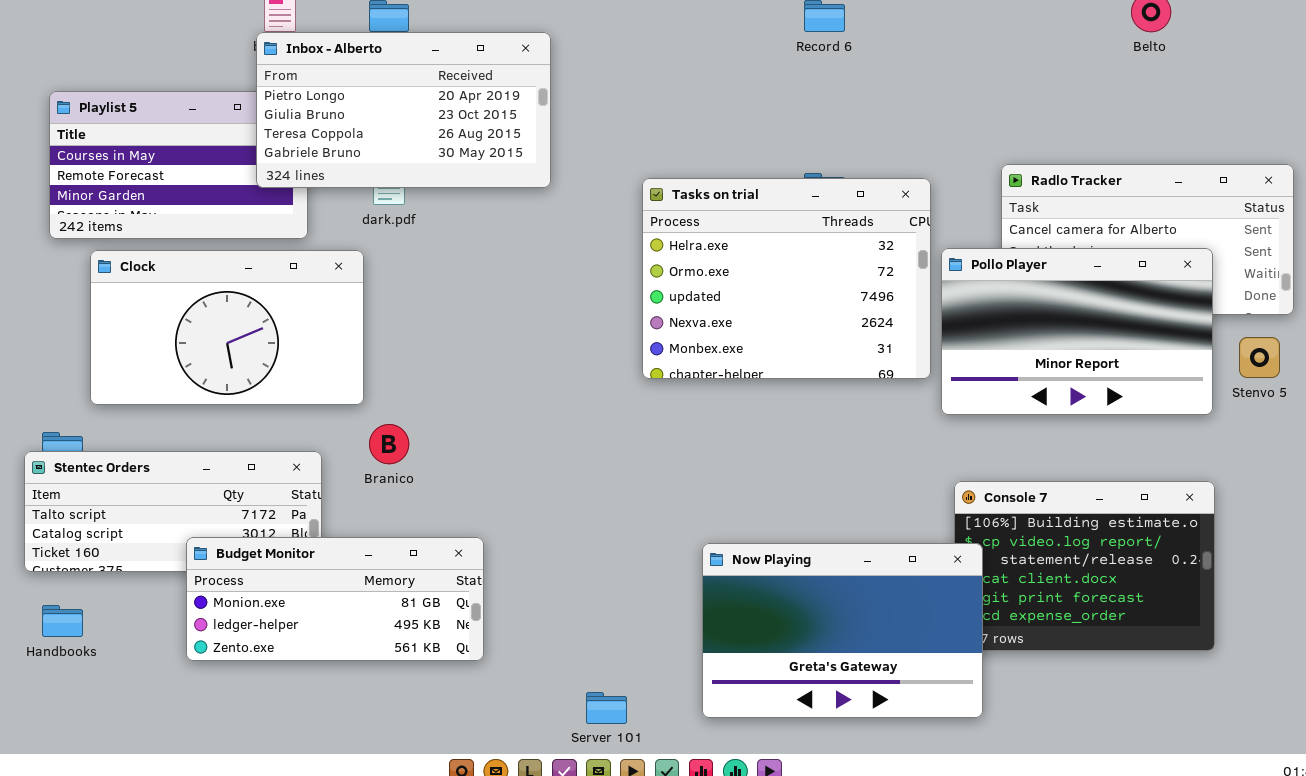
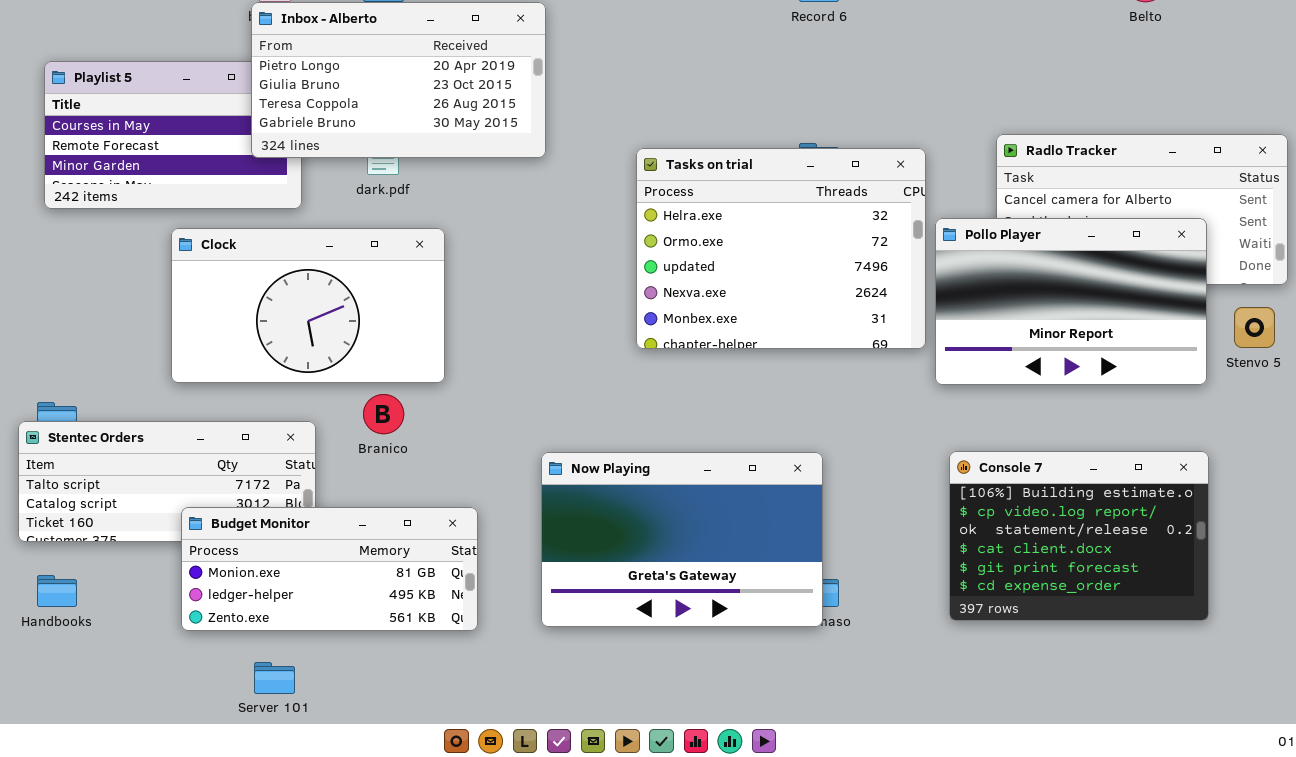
Clock: [90,250,364,405] -> [171,228,445,383], moved
Now Playing: [702,543,983,718] -> [541,452,823,627], moved
Server 101: [586,692,627,724] -> [254,662,295,694], moved

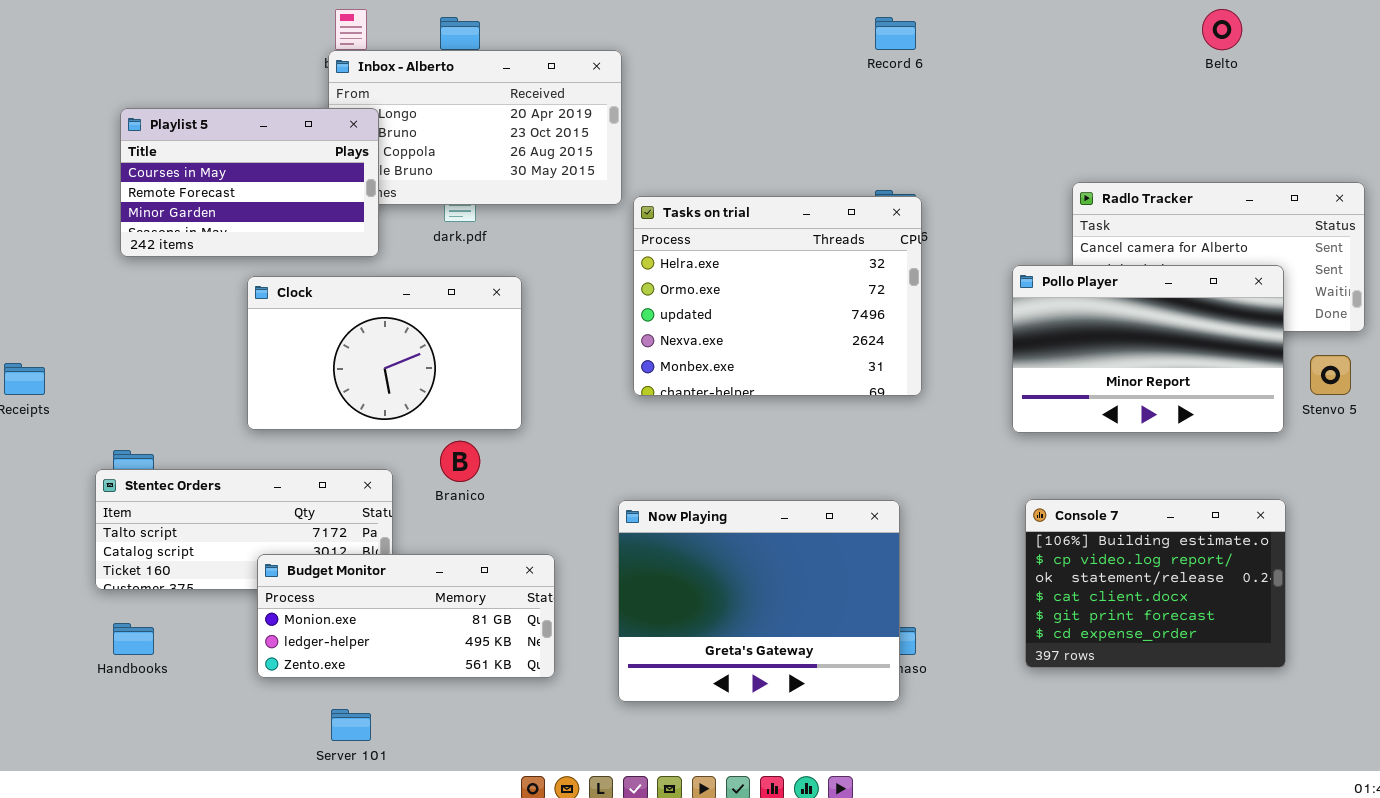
Playlist 5: [44,61,302,209] -> [120,108,379,257], raised
Tasks on trial: [636,148,926,349] -> [633,196,922,396], moved
Now Playing: [541,452,823,627] -> [618,500,900,702], resized

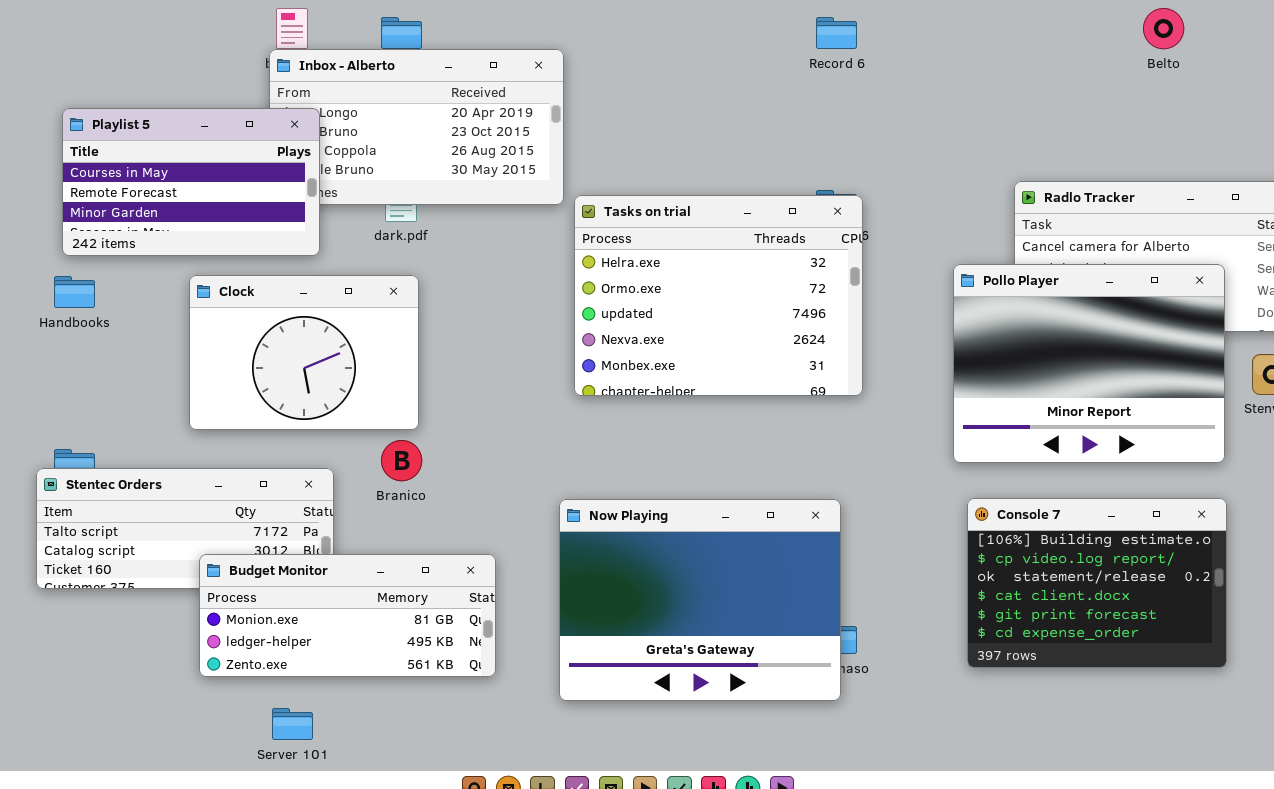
Pollo Player: [1012,265,1284,433] -> [953,264,1225,463], resized
Clock: [247,276,522,430] -> [189,275,419,430], resized
Handbooks: [113,623,154,655] -> [54,276,95,308], moved

